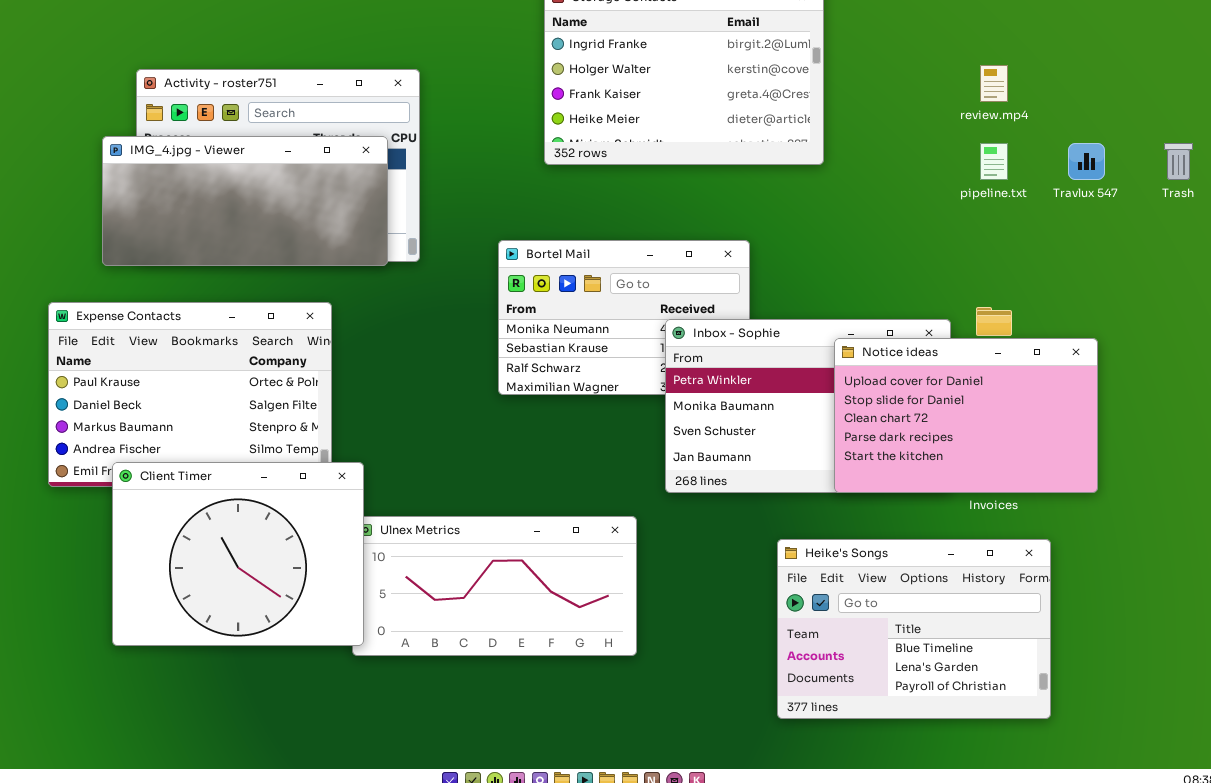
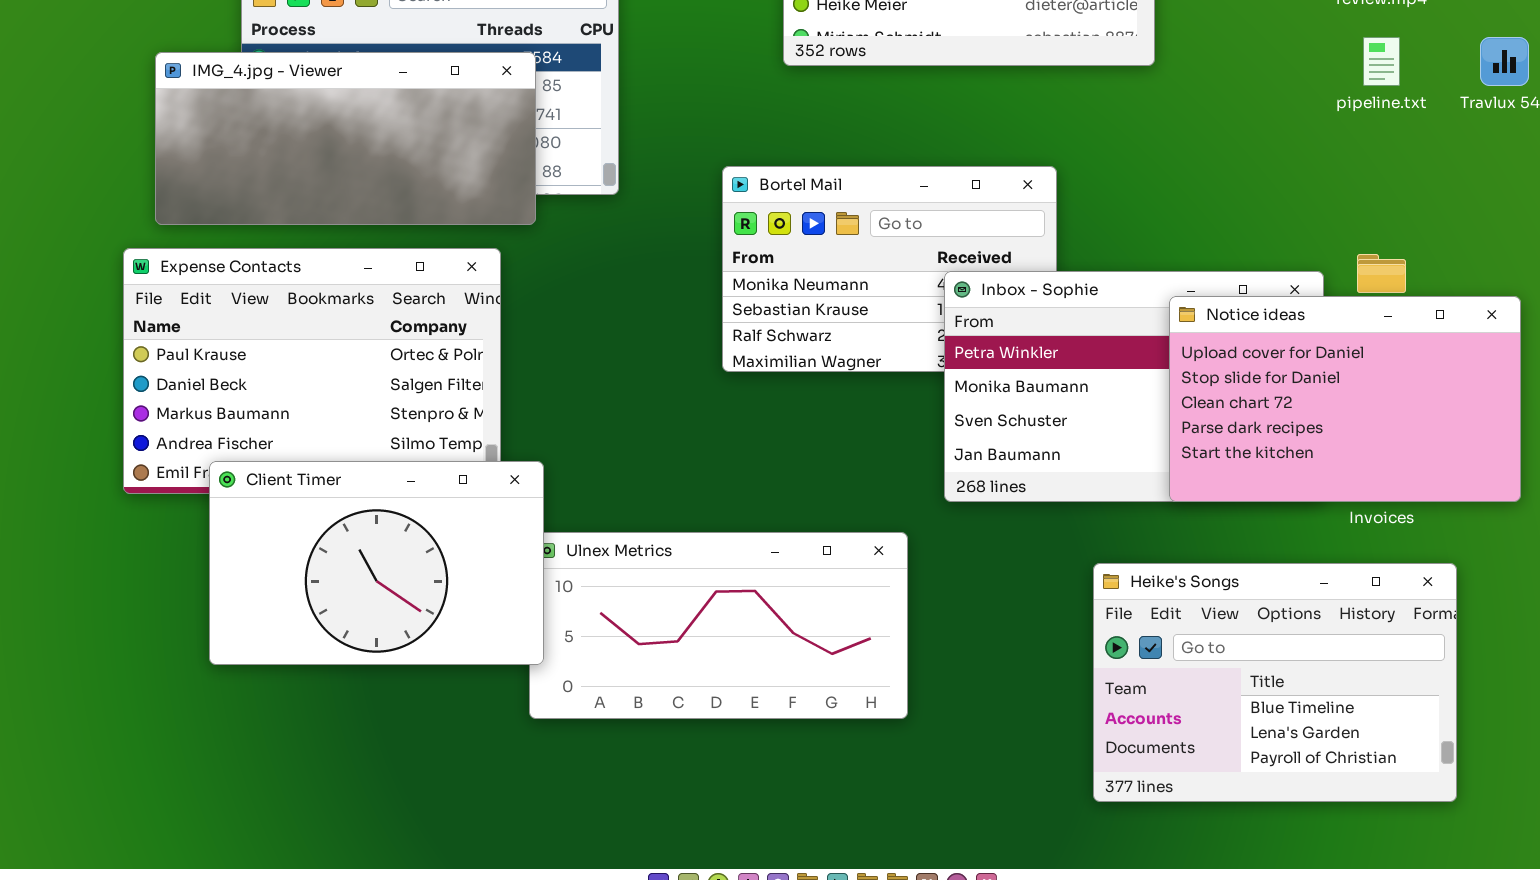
IMG_4.jpg - Viewer: [102,136,388,266] -> [155,52,536,225], moved
Client Timer: [112,462,364,646] -> [209,461,544,665], resized

